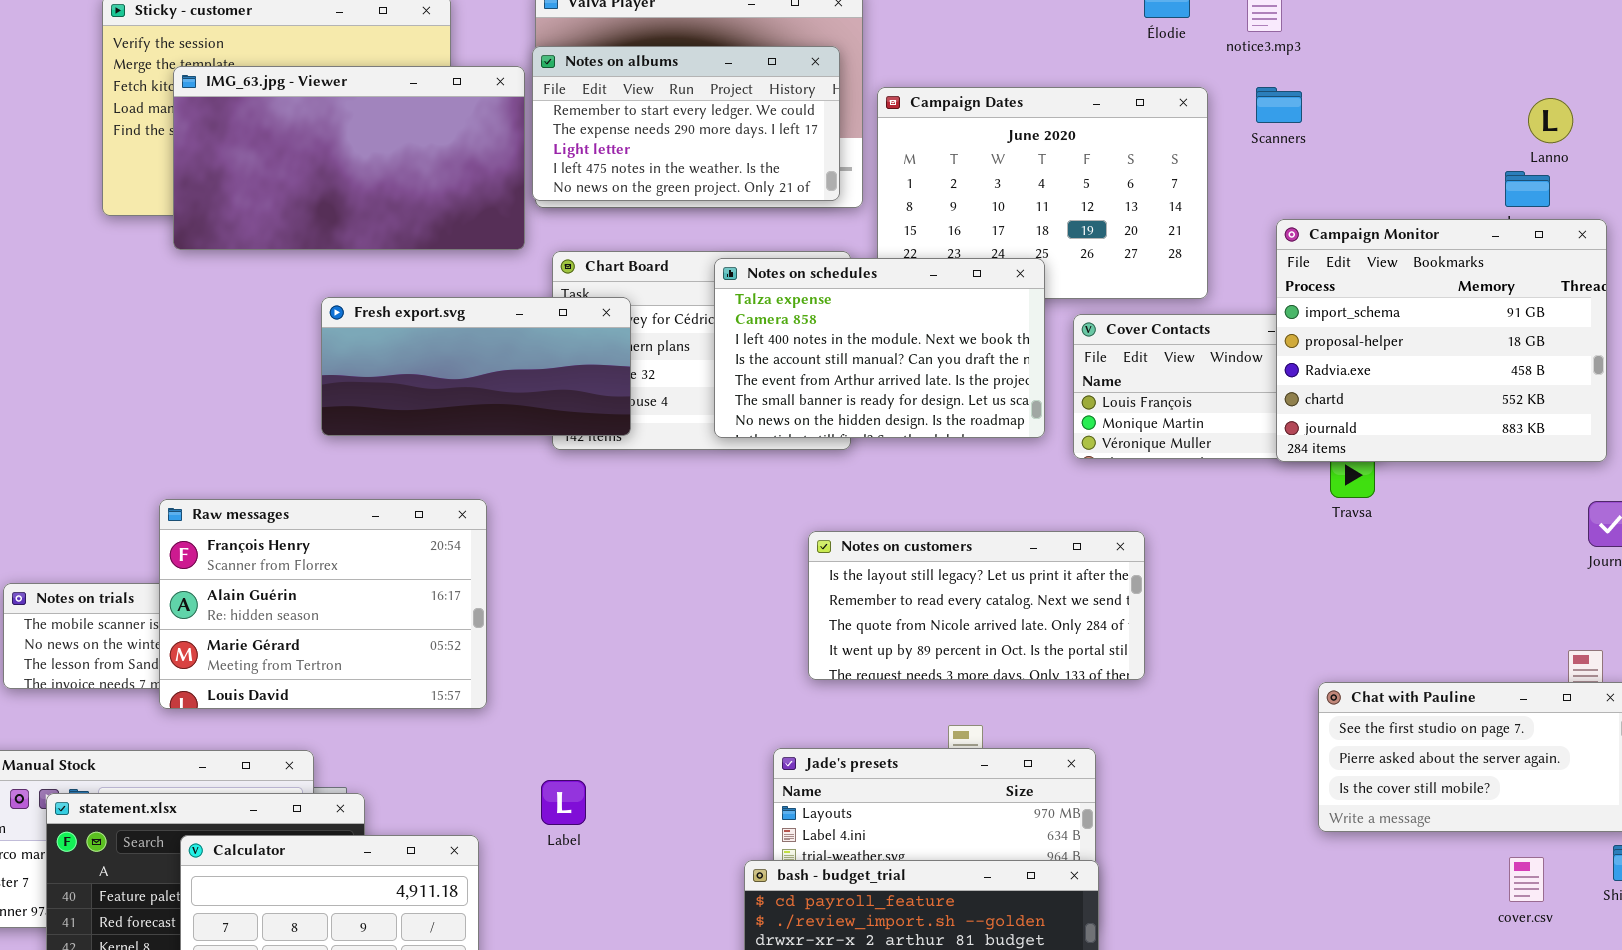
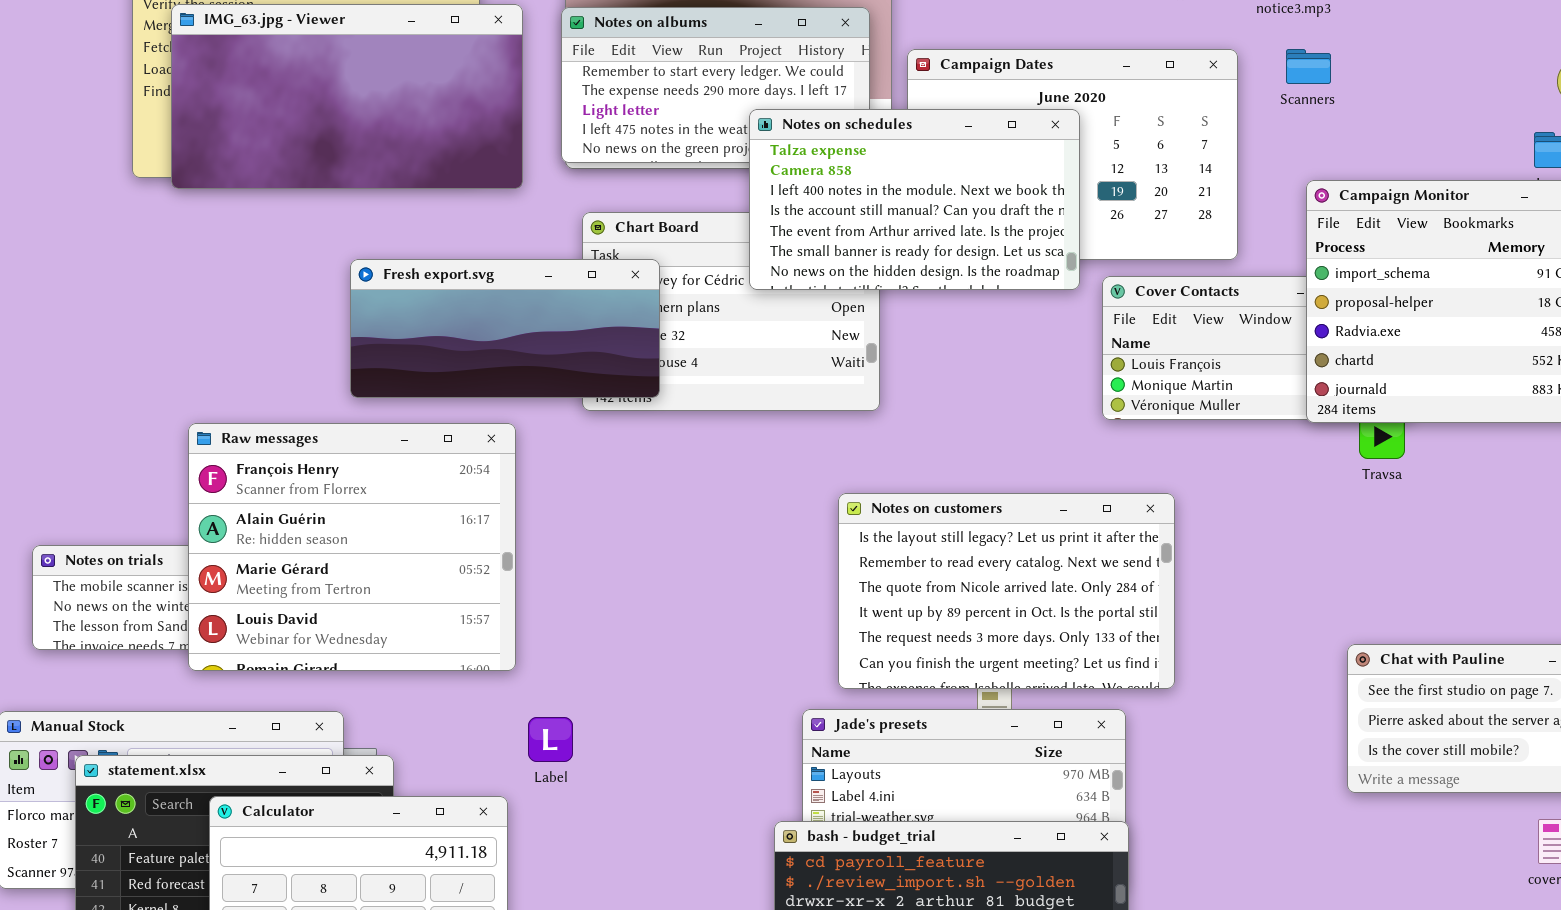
IMG_63.jpg - Viewer: [173,66,525,250] -> [171,4,523,189], moved
Notes on schedules: [714,258,1045,438] -> [749,109,1080,290], moved
Raw messages: [159,499,487,709] -> [188,423,516,671], resized
Notes on customers: [808,531,1145,680] -> [838,493,1175,689], resized
Label: [541,780,586,825] -> [528,717,573,762], moved

